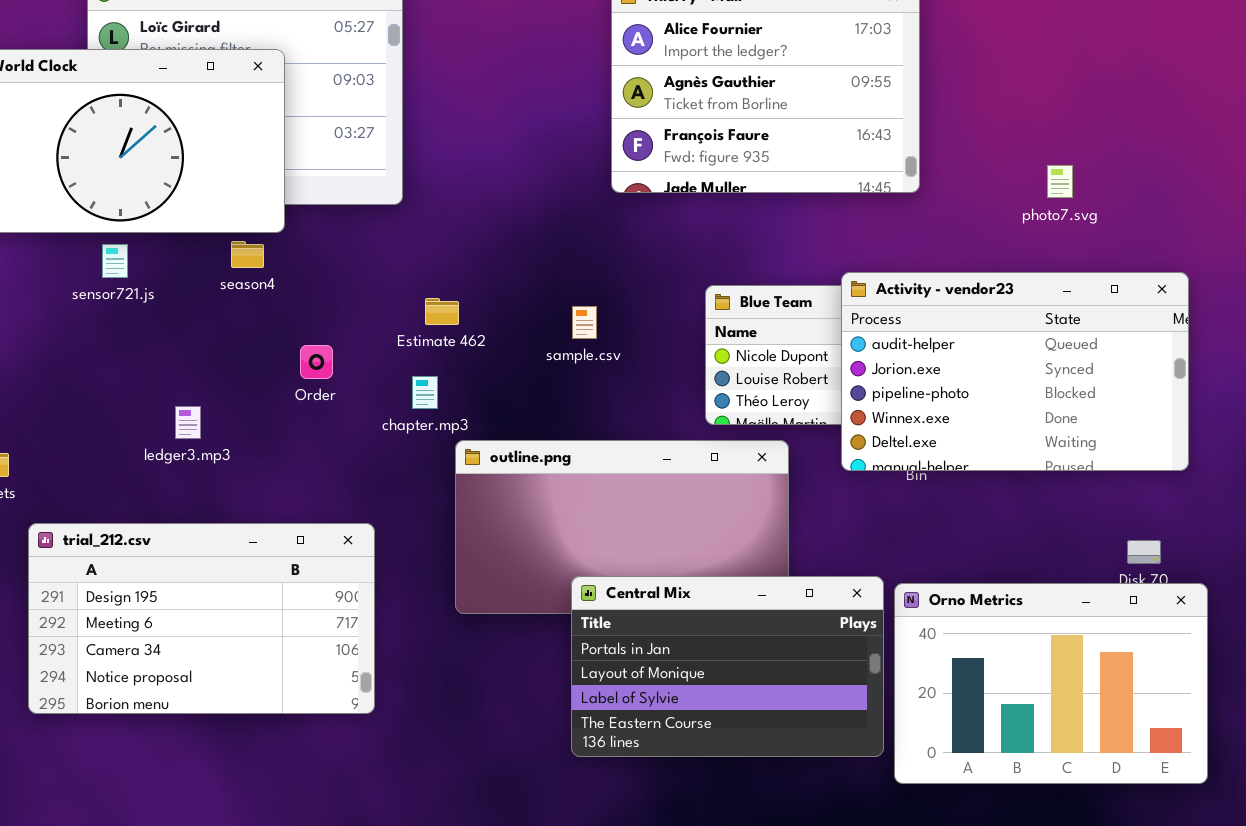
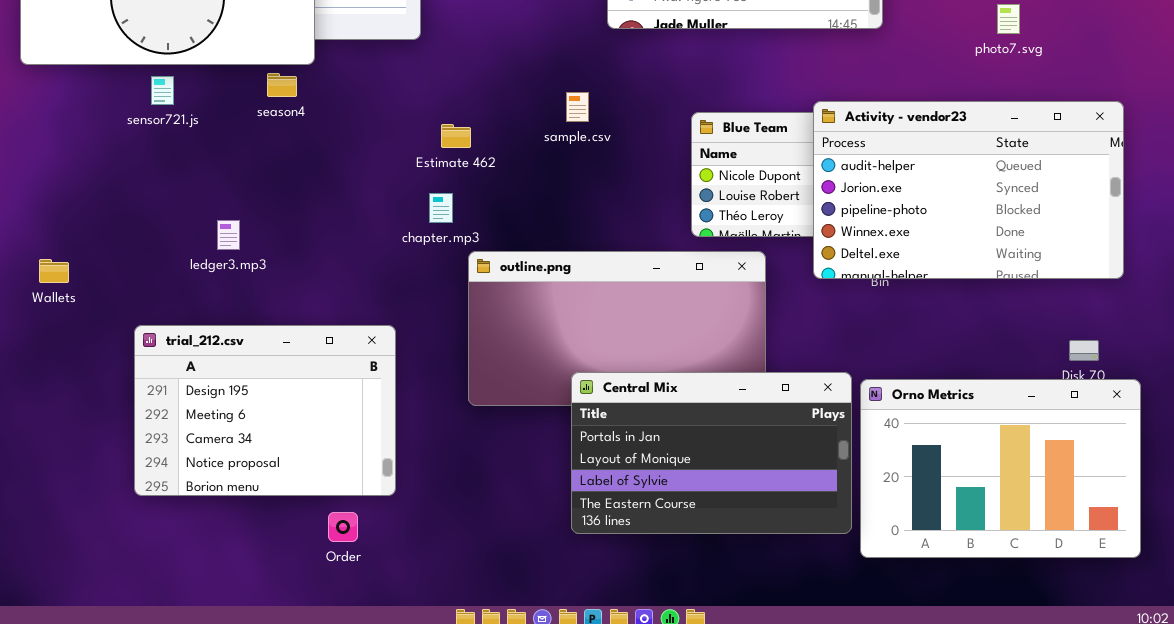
sample.csv: [572,306,597,339] -> [566,92,589,122], moved
Order: [300,345,333,379] -> [328,512,358,542], moved
trial_212.csv: [28,523,375,714] -> [134,325,396,496], resized

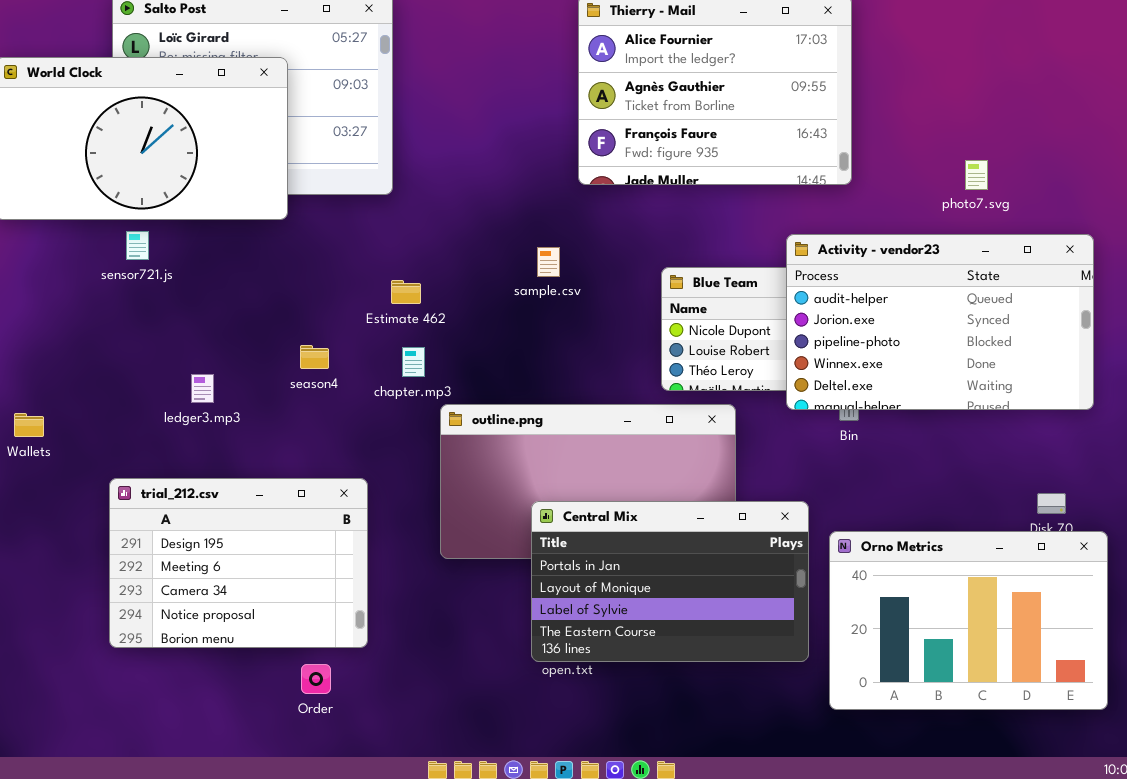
season4: [267,73,297,97] -> [300,345,329,369], moved
Activity - vendor23: [813,101,1124,279] -> [786,234,1094,410], moved
Estimate 462: [441,124,471,148] -> [391,280,421,304], moved
Central Mix: [571,372,852,534] -> [531,501,809,662], moved

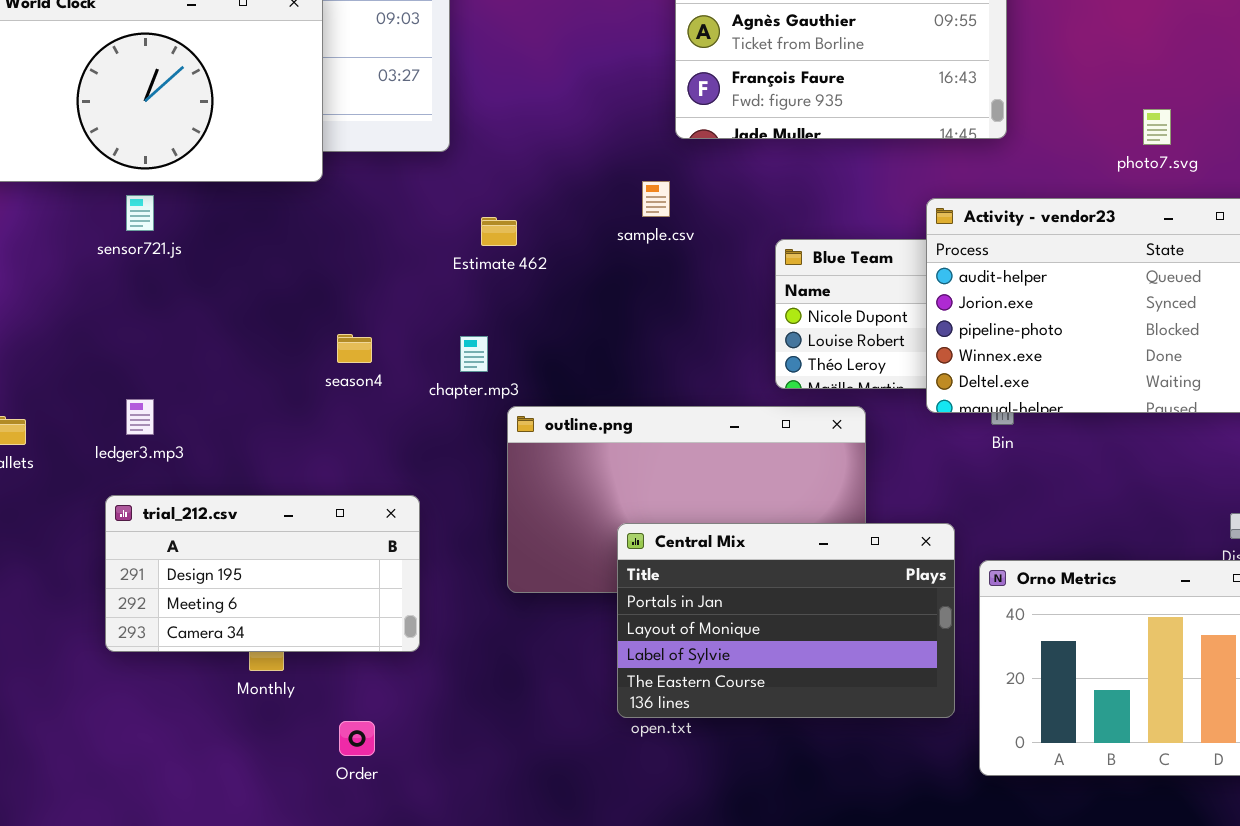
sample.csv: [537,247,560,277] -> [642,181,670,217], moved
Estimate 462: [391,280,421,304] -> [481,217,517,246], moved
ledger3.mp3: [191,374,214,403] -> [126,399,154,435], moved
trial_212.csv: [109,478,368,648] -> [105,495,420,652], resized

